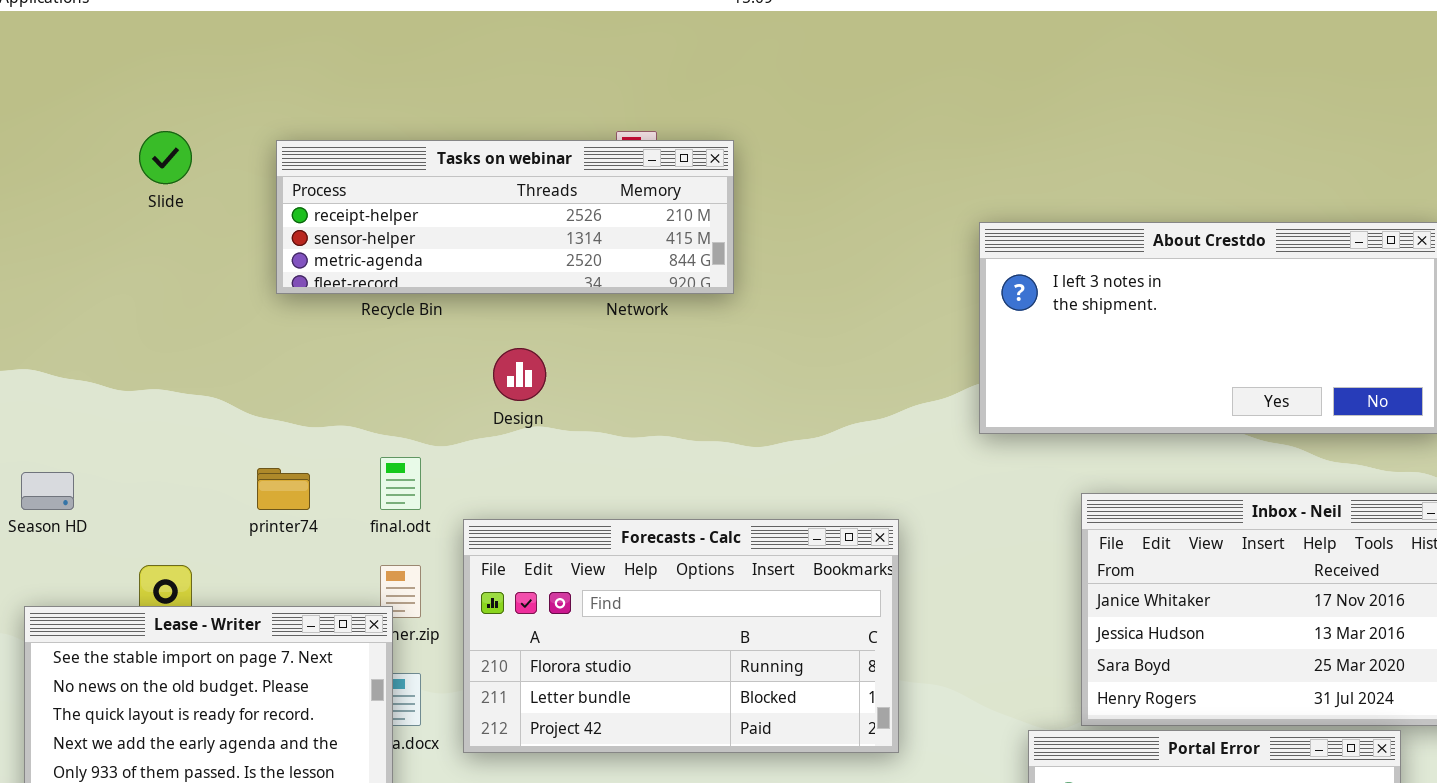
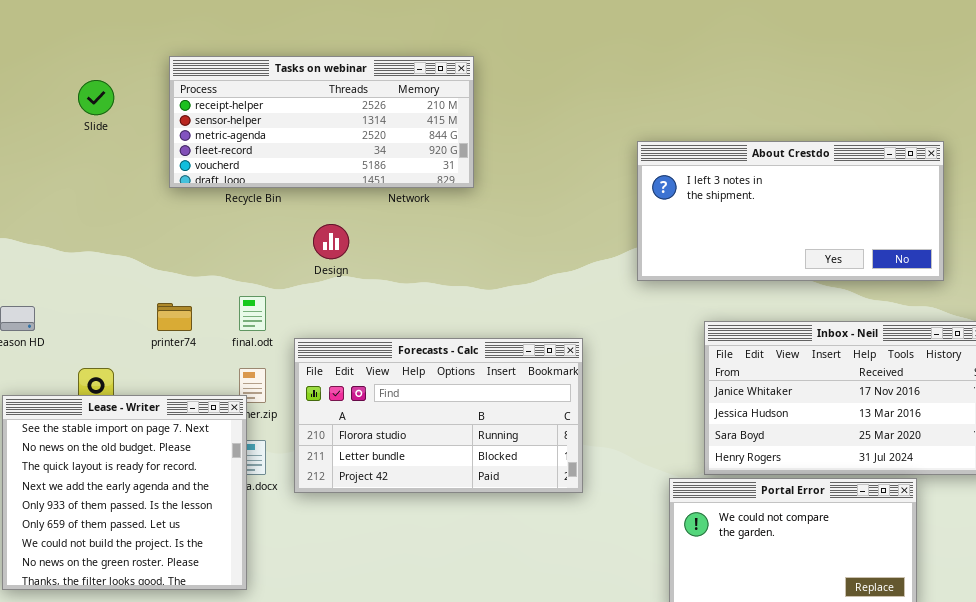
Tasks on webinar: [276,140,734,294] -> [169,56,474,188], resized

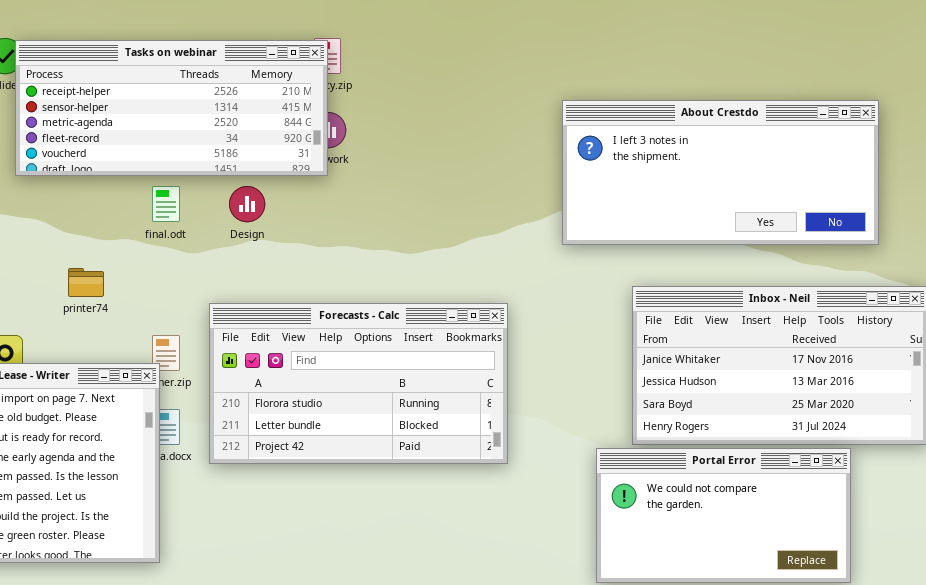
Tasks on webinar: [169,56,474,188] -> [15,40,328,176], moved
final.odt: [239,296,266,331] -> [152,186,180,222], moved

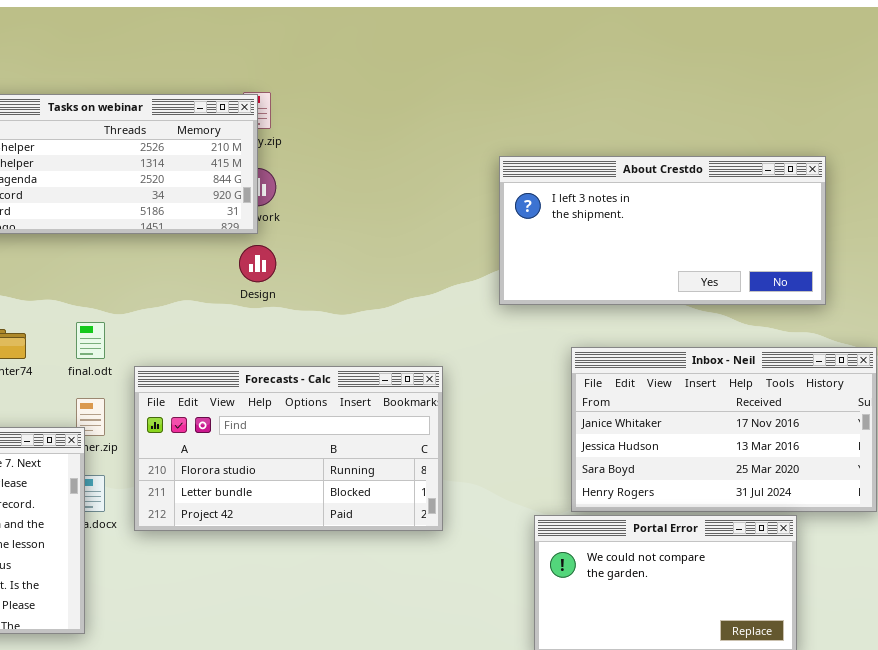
final.odt: [152,186,180,222] -> [76,322,105,359], moved
Design: [229,186,265,222] -> [239,245,276,282], moved

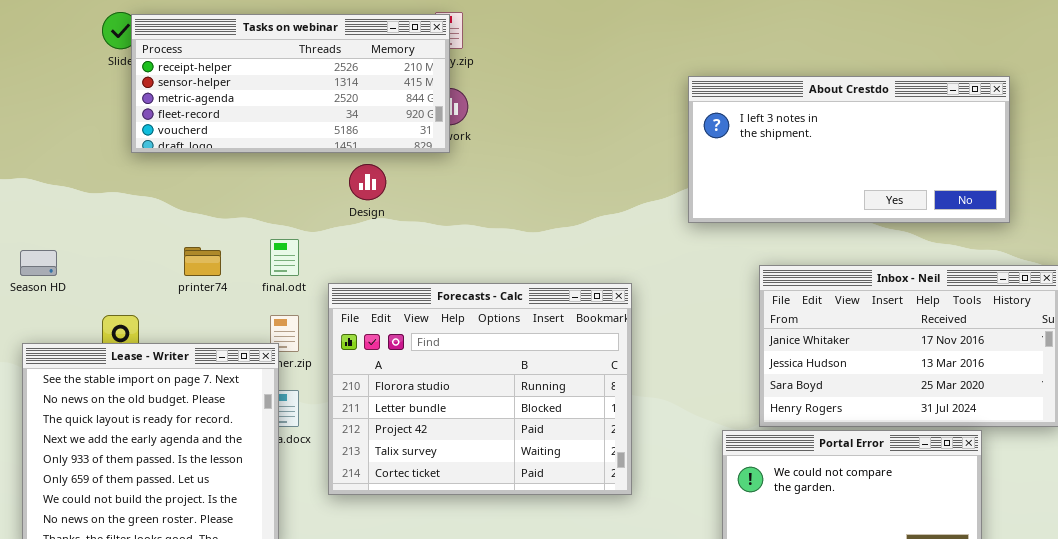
Design: [239,245,276,282] -> [349,164,386,200], moved
Forecasts - Calc: [134,366,443,531] -> [328,283,632,495], resized

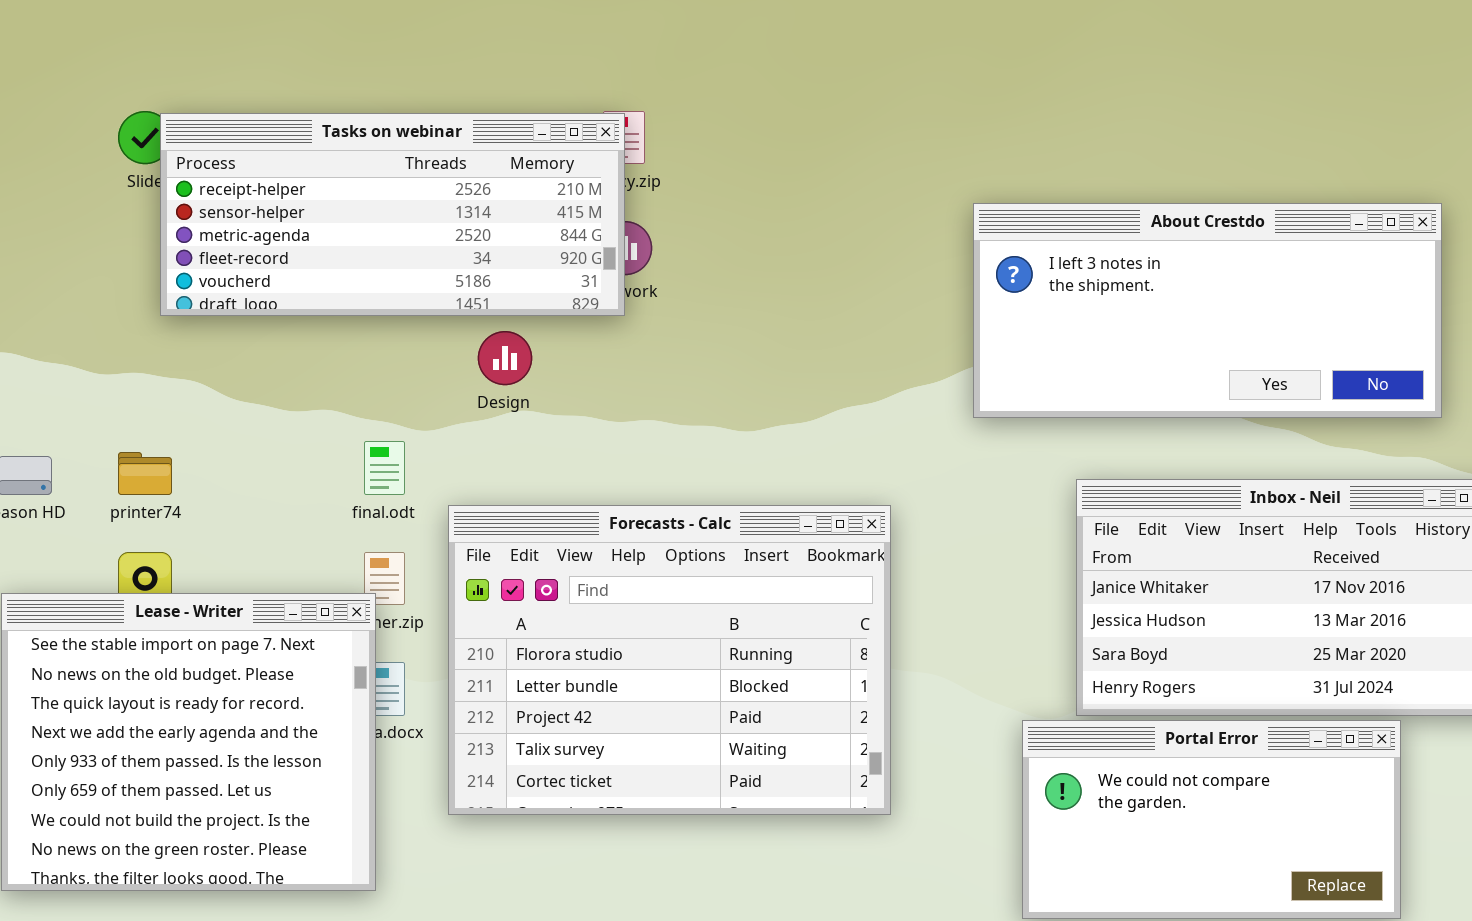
printer74: [184,247,221,276] -> [118,452,172,495], moved

